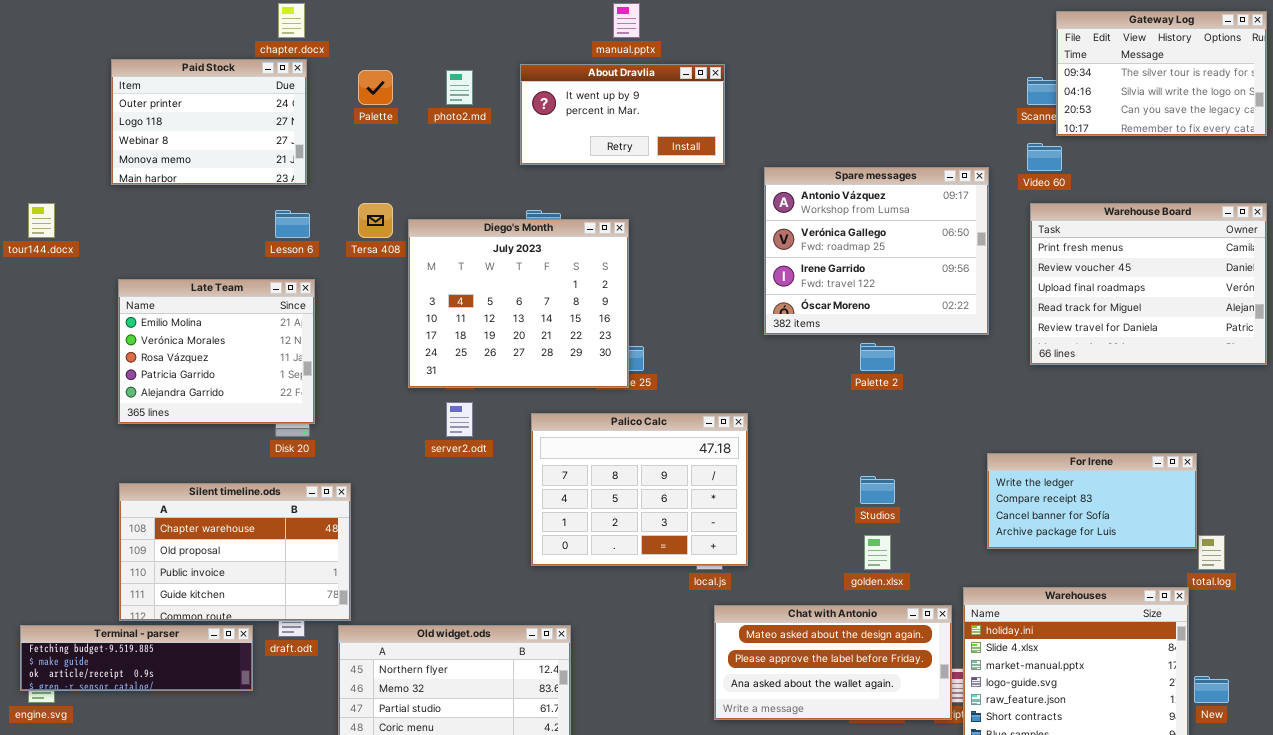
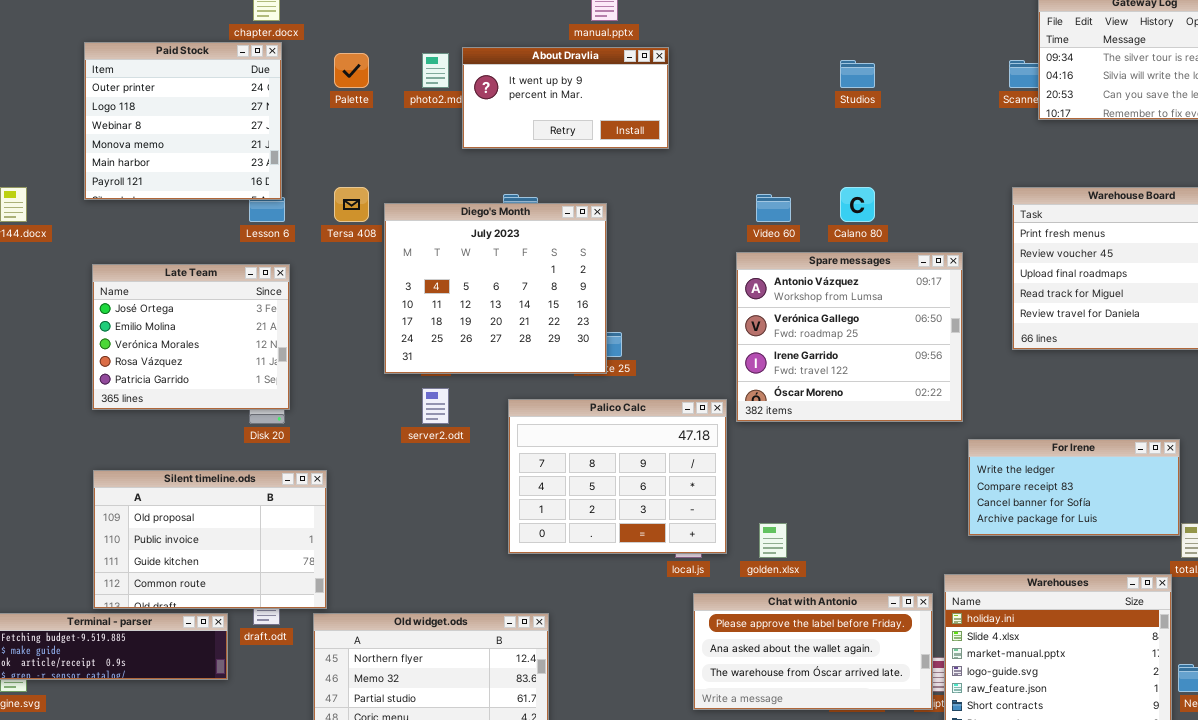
Paid Stock: [111,59,307,185] -> [84,42,282,200], resized
About Dravlia: [520,64,725,165] -> [462,47,669,149], moved
Video 60: [1027,143,1062,171] -> [756,194,791,222], moved
Spare messages: [764,167,989,335] -> [736,252,963,422], moved
Late Team: [118,279,315,424] -> [92,264,290,410], scrolled up 1 row
Studios: [860,476,895,504] -> [840,60,875,88], moved
Silent timeline.ods: [119,483,351,621] -> [93,470,327,609], scrolled down 1 row
golden.xlsx: [864,535,891,570] -> [759,523,787,558], moved
Chat with Antonio: [714,605,952,720] -> [693,593,933,710], scrolled down 1 row

